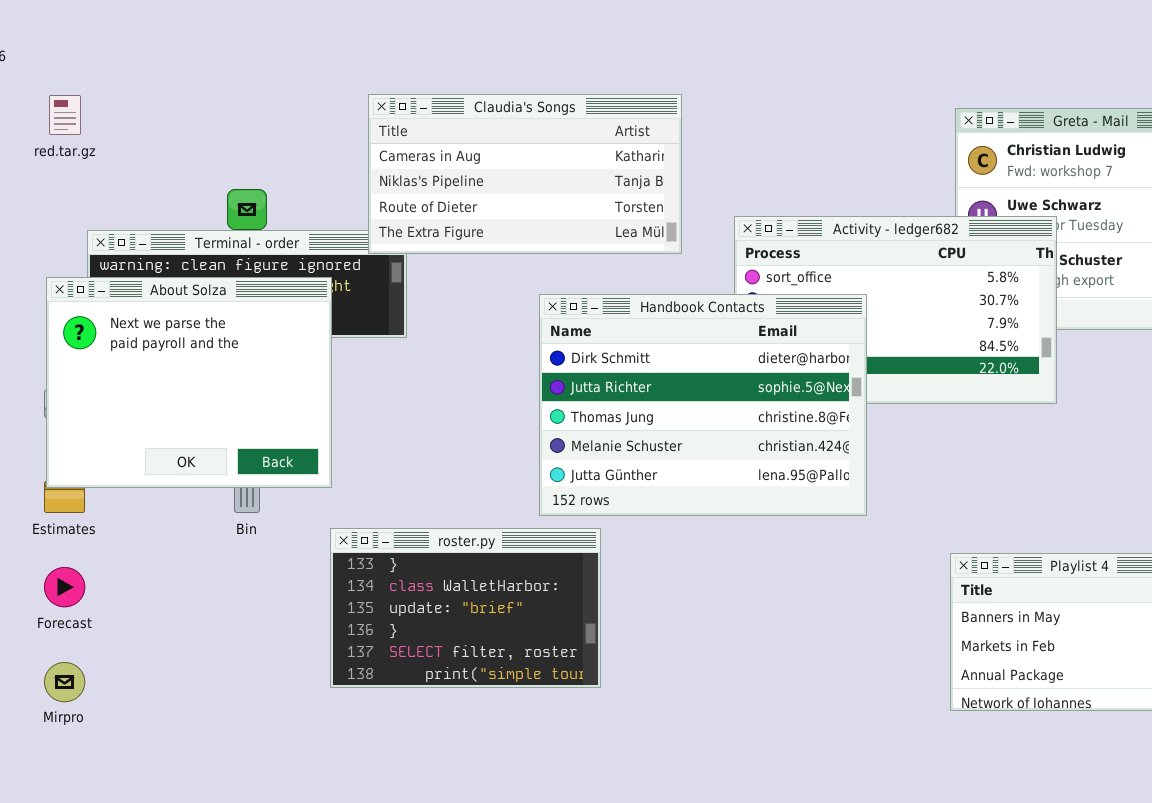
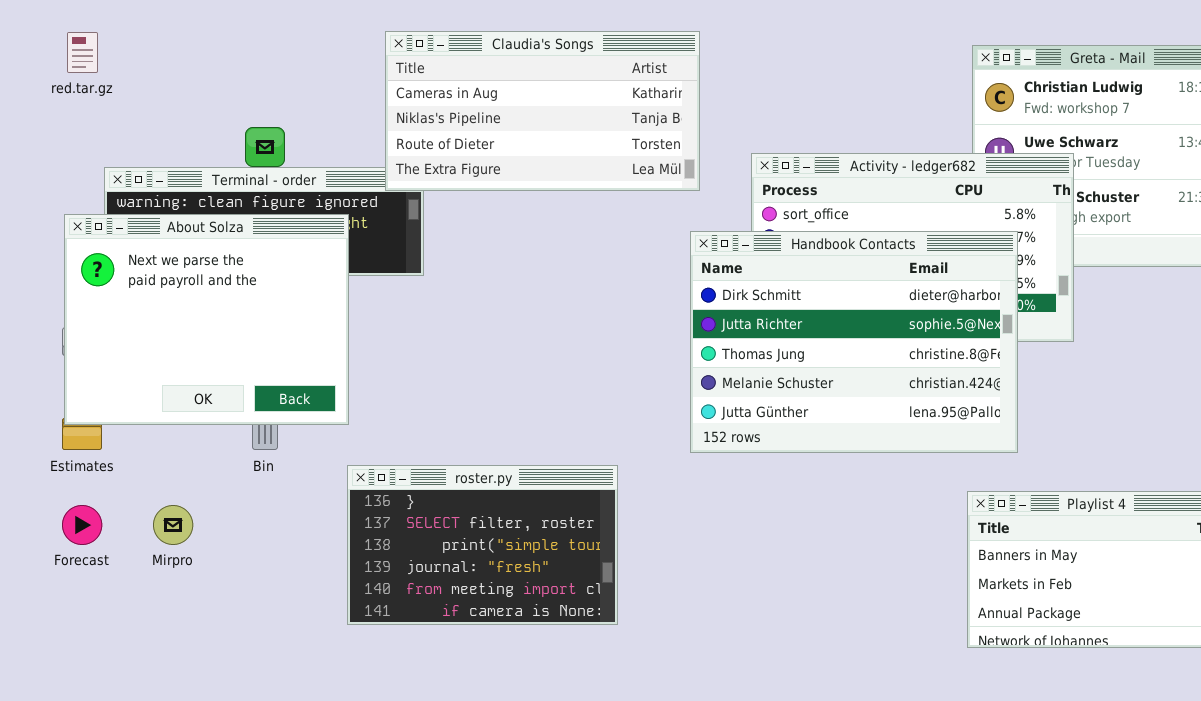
Handbook Contacts: [539,294,867,516] -> [690,231,1018,453], moved
roster.py: [330,528,601,688] -> [347,465,618,625], scrolled down 3 rows
Mirpro: [44,662,85,702] -> [153,505,193,545], moved

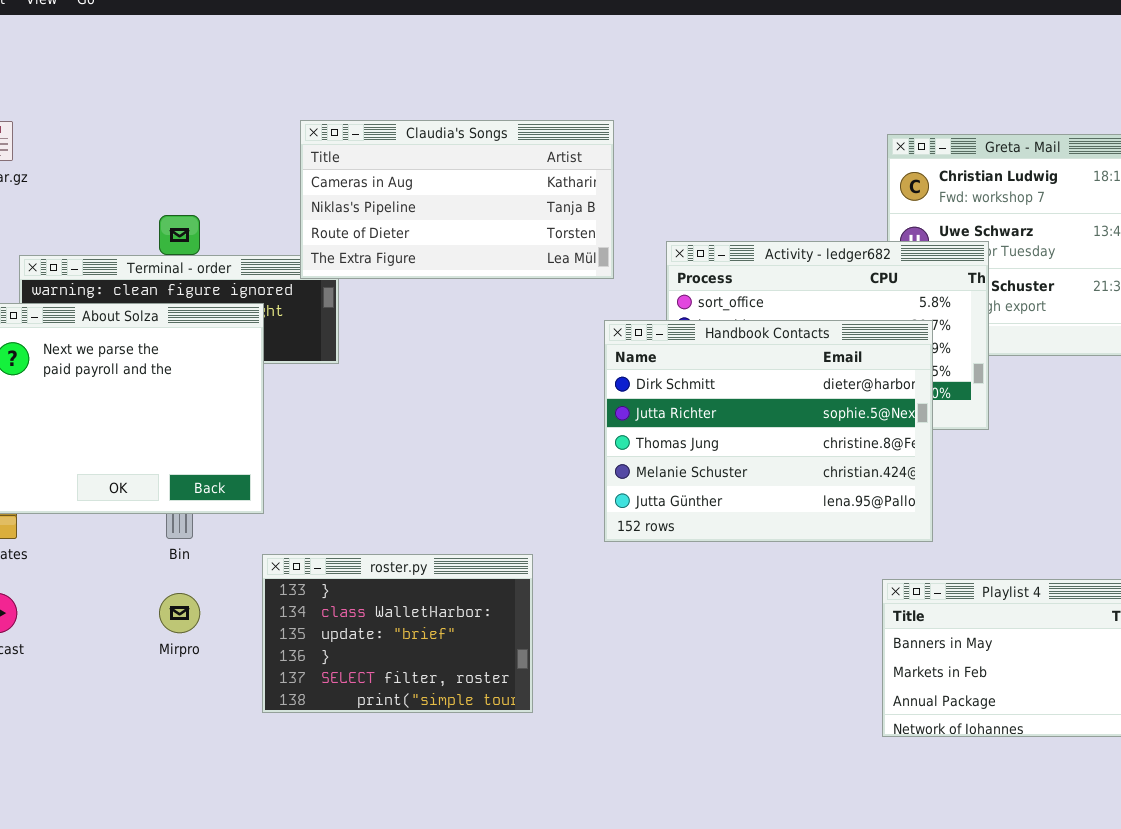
roster.py: [347,465,618,625] -> [262,554,533,713], scrolled up 3 rows
Mirpro: [153,505,193,545] -> [159,593,200,633], moved

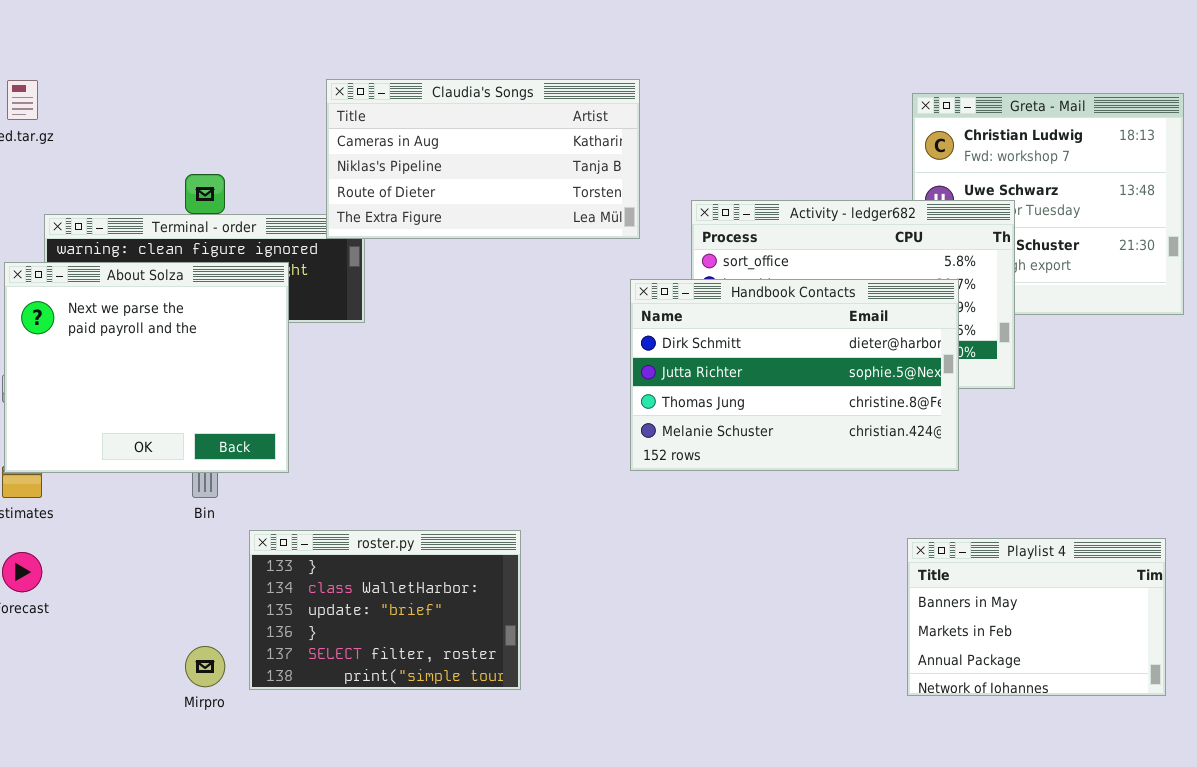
Handbook Contacts: [604,320,933,542] -> [630,279,959,471], resized
roster.py: [262,554,533,713] -> [249,530,521,690], moved
Mirpro: [159,593,200,633] -> [185,646,225,687], moved

